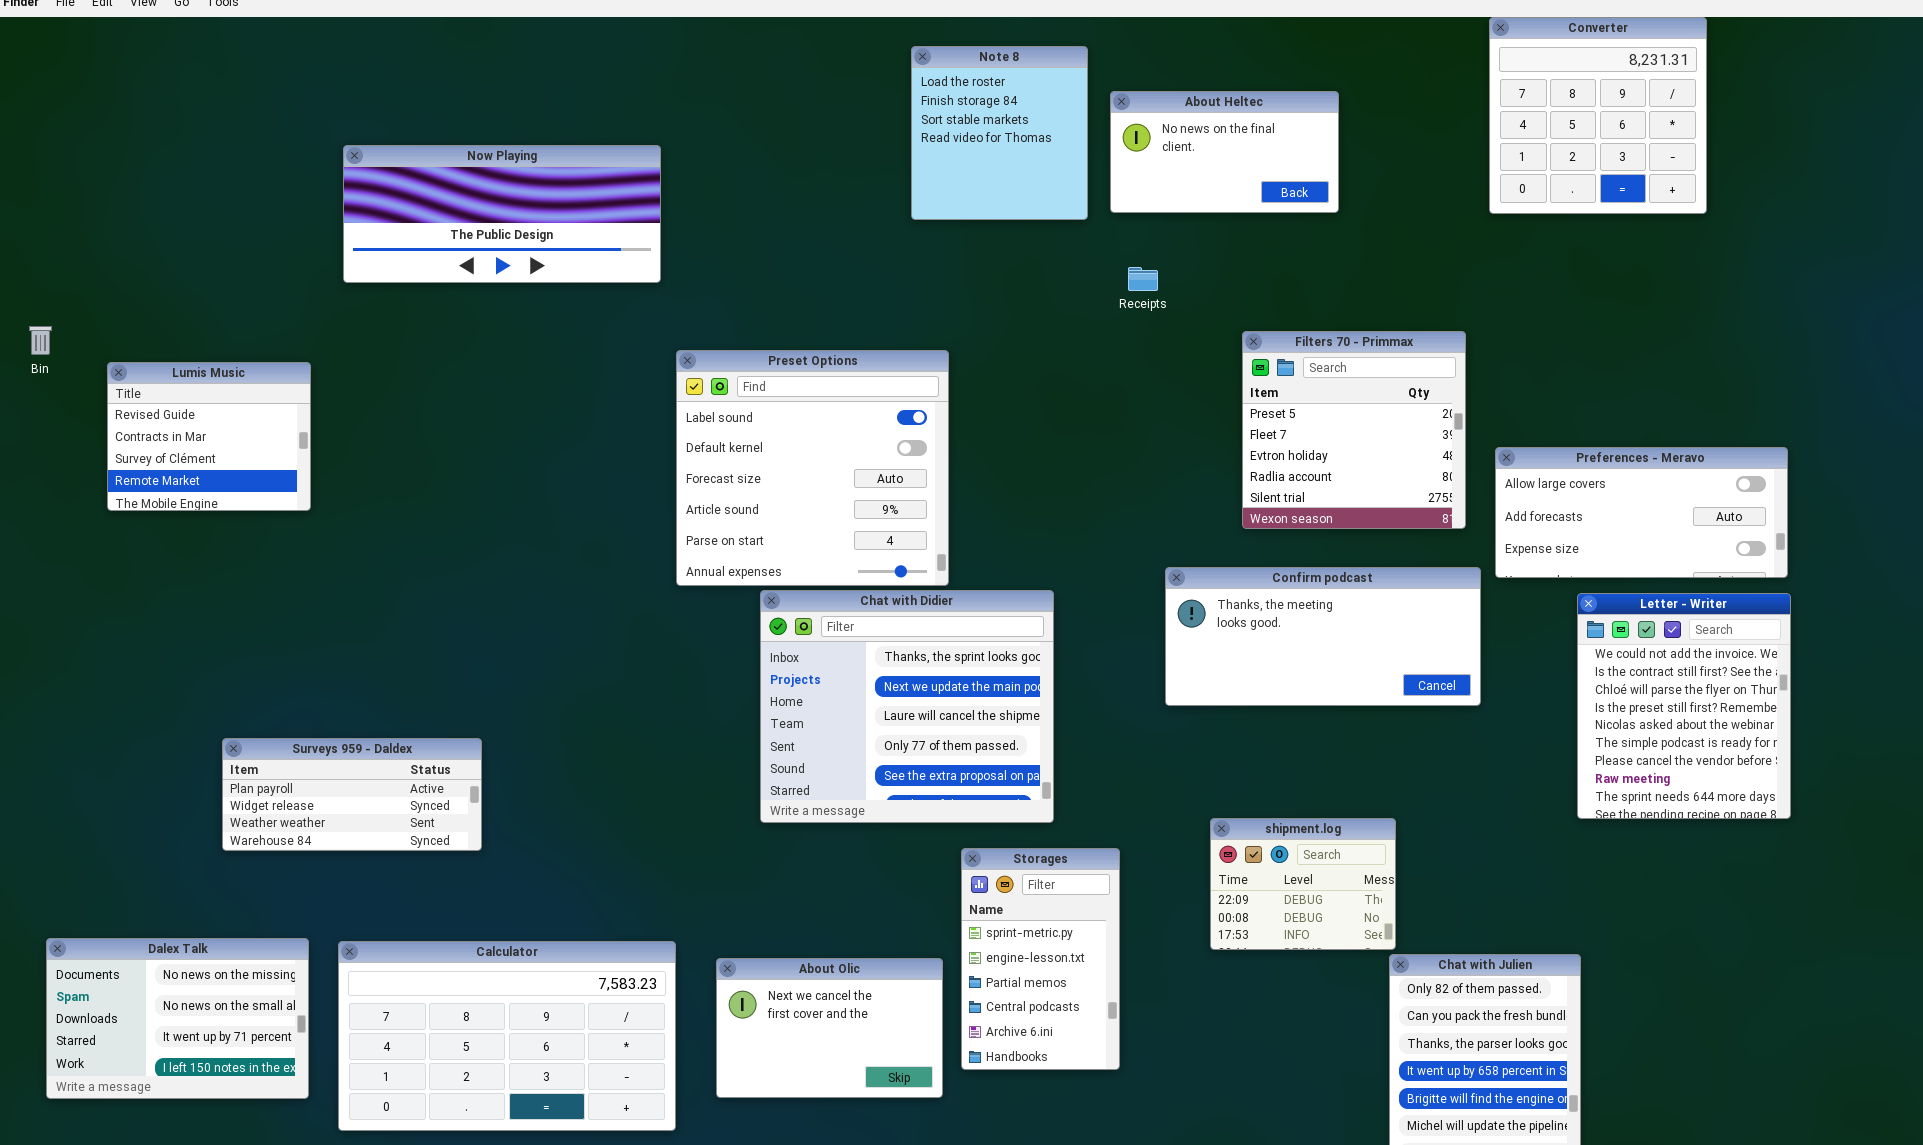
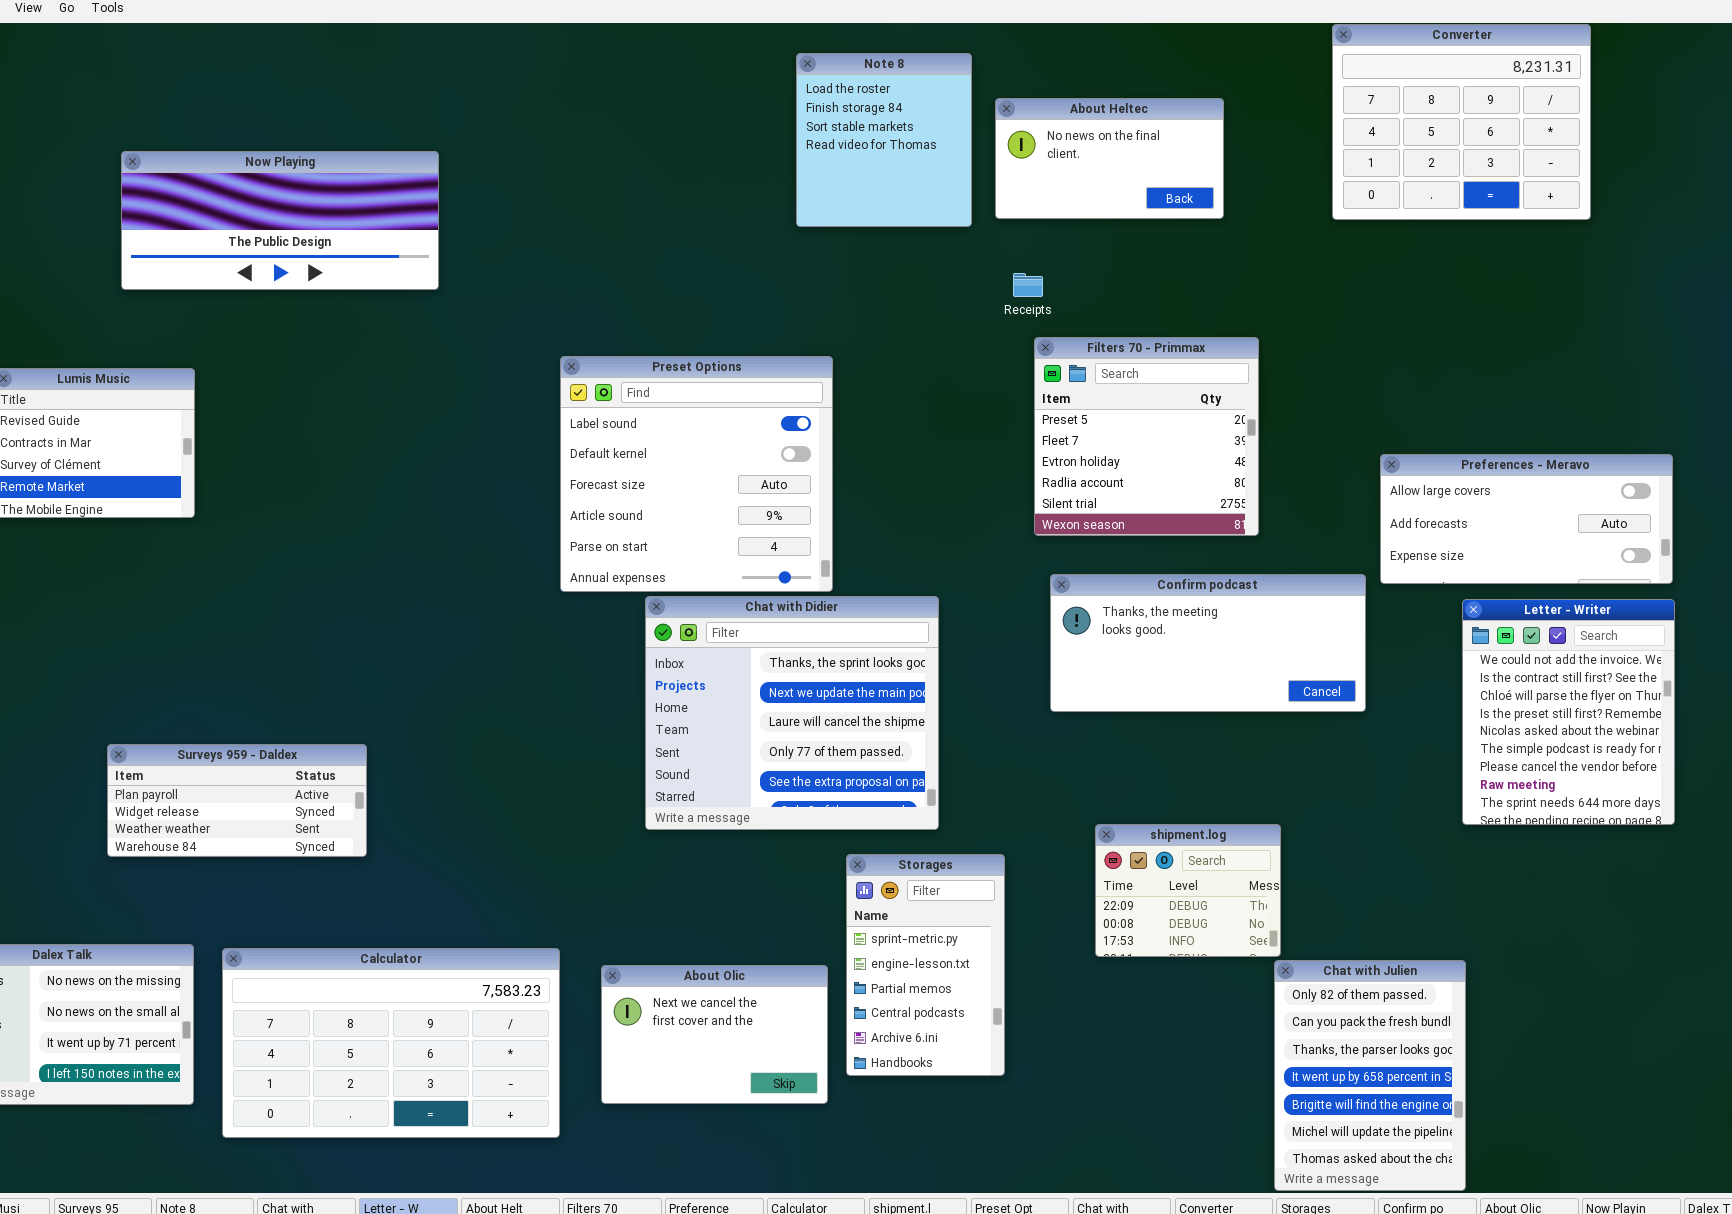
Converter: [1489,17,1707,214] -> [1332,24,1591,220], resized
Now Playing: [343,145,661,283] -> [121,151,439,290], moved
Filters 70 - Primmax: [1242,331,1466,529] -> [1034,337,1259,536], moved

